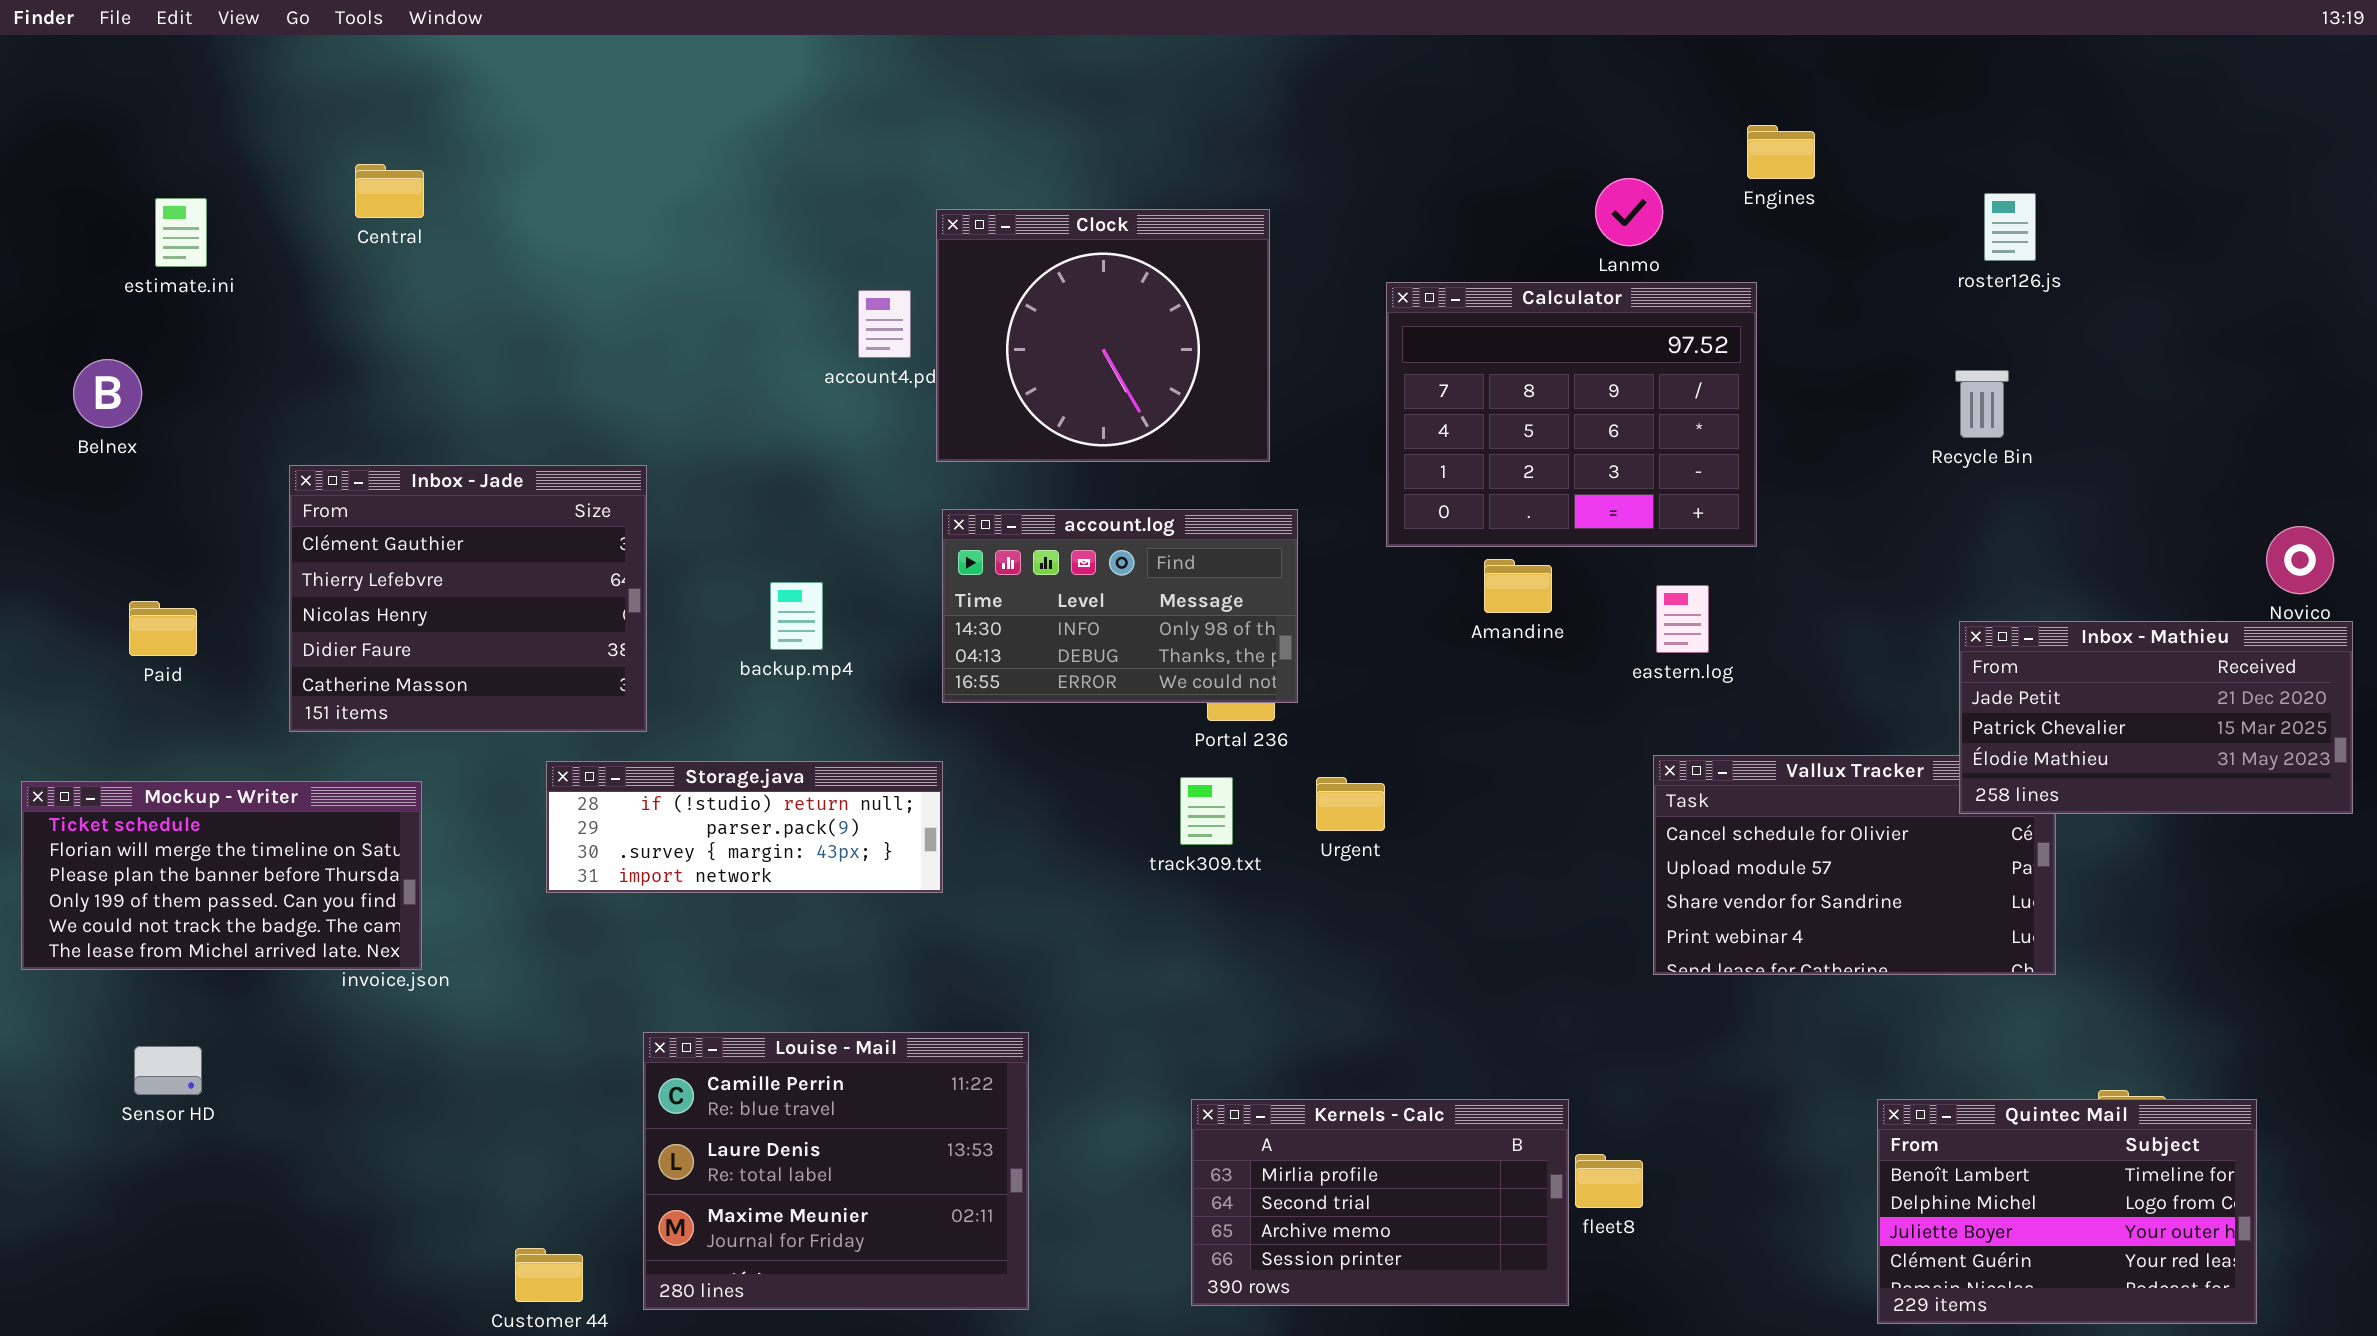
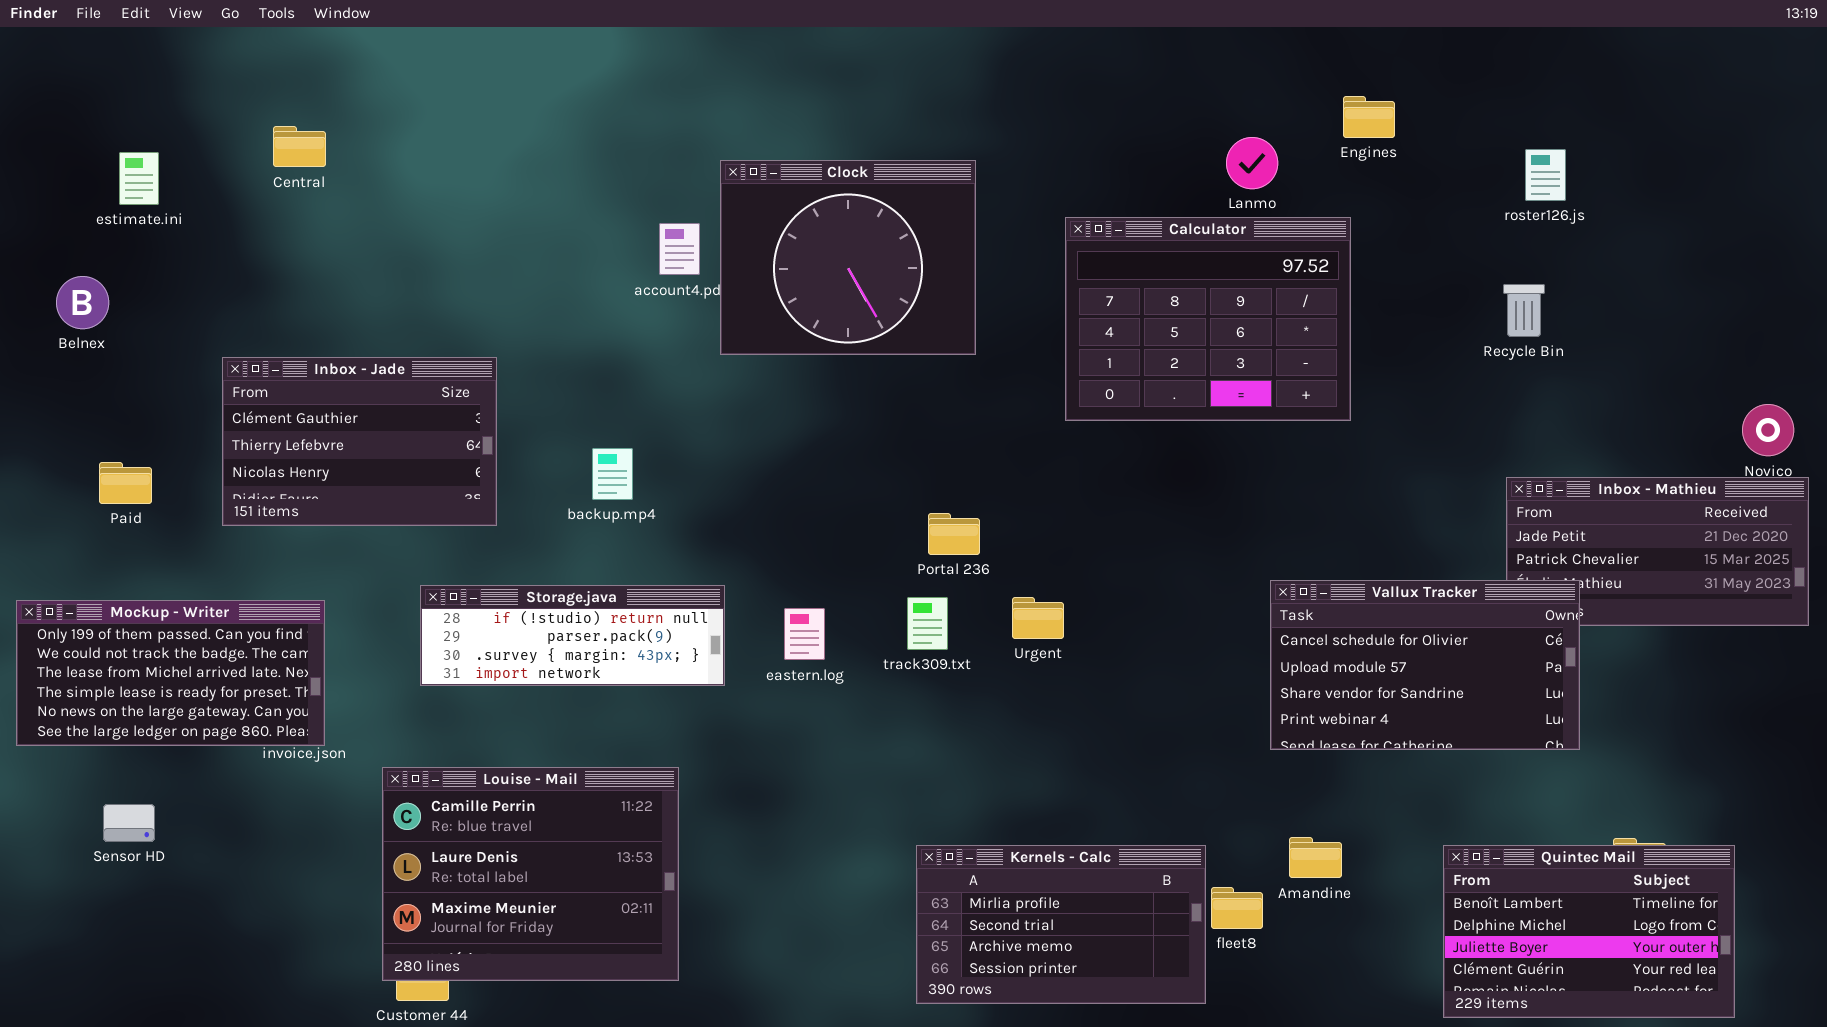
Inbox - Jade: [289,465,647,732] -> [222,357,497,526], resized
account.log: [942,509,1298,703] -> none, closed
Amandine: [1484,559,1552,613] -> [1289,837,1342,878], moved
eastern.log: [1656,585,1709,653] -> [784,608,825,660], moved
Vallux Tracker: [1653,755,2056,975] -> [1270,580,1580,750], raised
Mockup - Writer: [21,781,422,970] -> [16,600,325,746], scrolled down 3 rows
Louise - Mail: [643,1032,1029,1310] -> [382,767,679,981], moved

